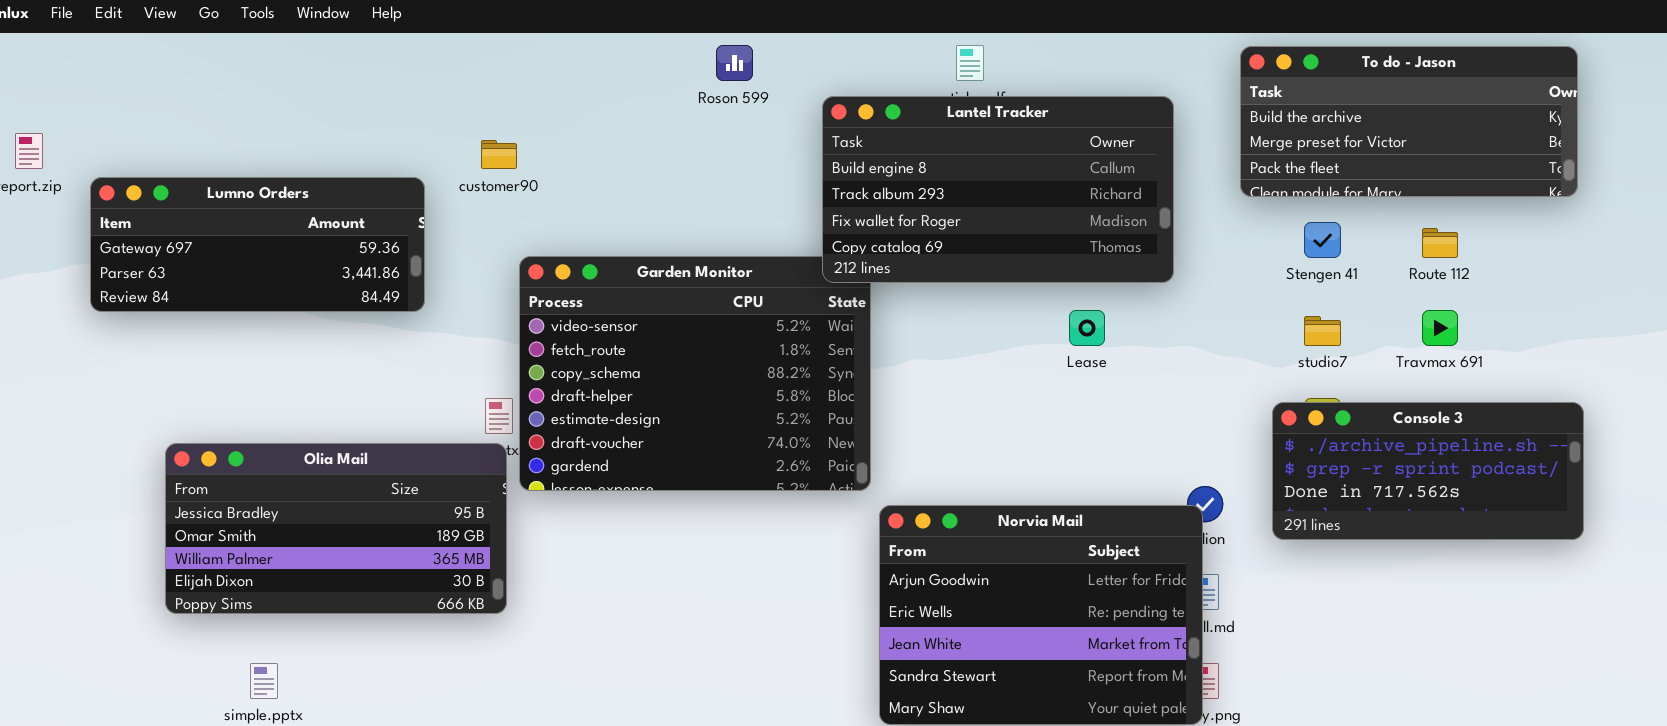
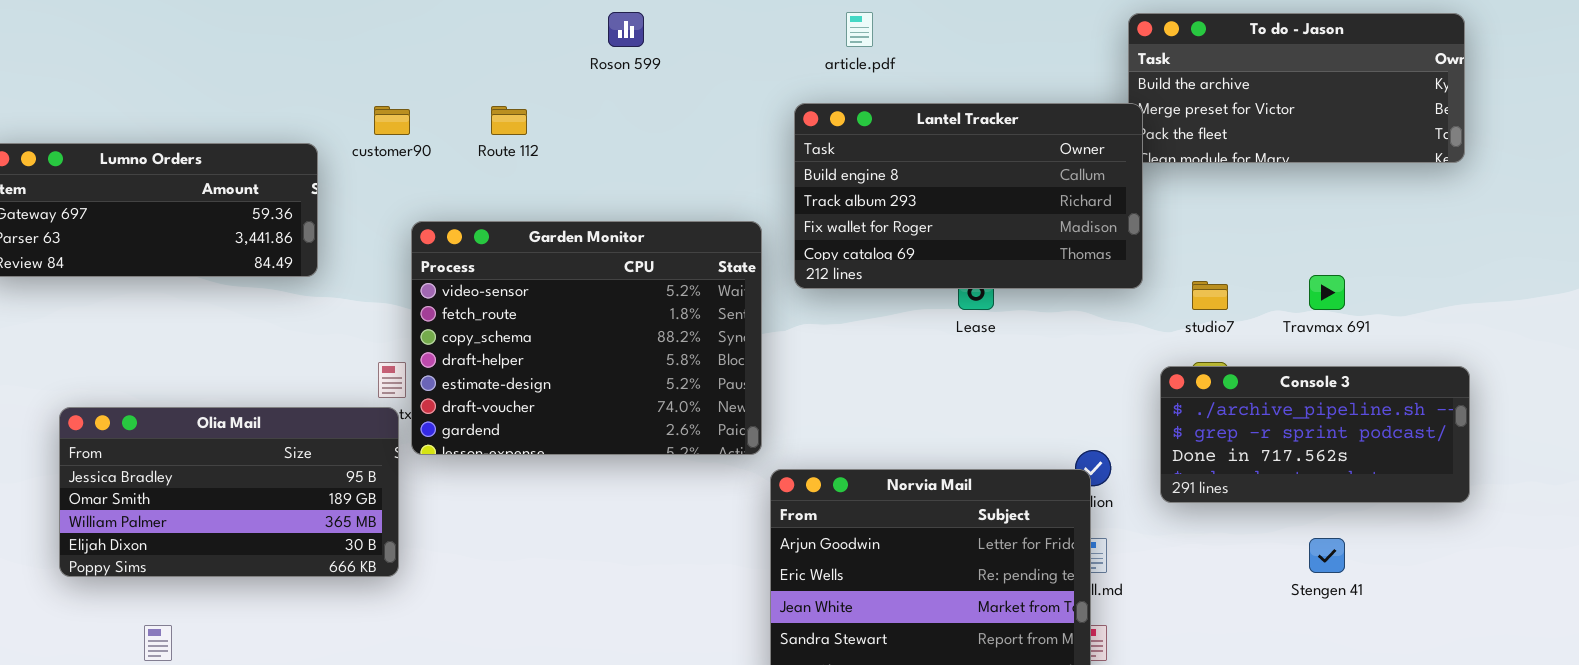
Lantel Tracker: [822,96,1174,283] -> [794,103,1143,289], moved
Stengen 41: [1304,222,1341,258] -> [1309,538,1345,573], moved
Route 112: [1422,228,1458,258] -> [491,106,527,135], moved

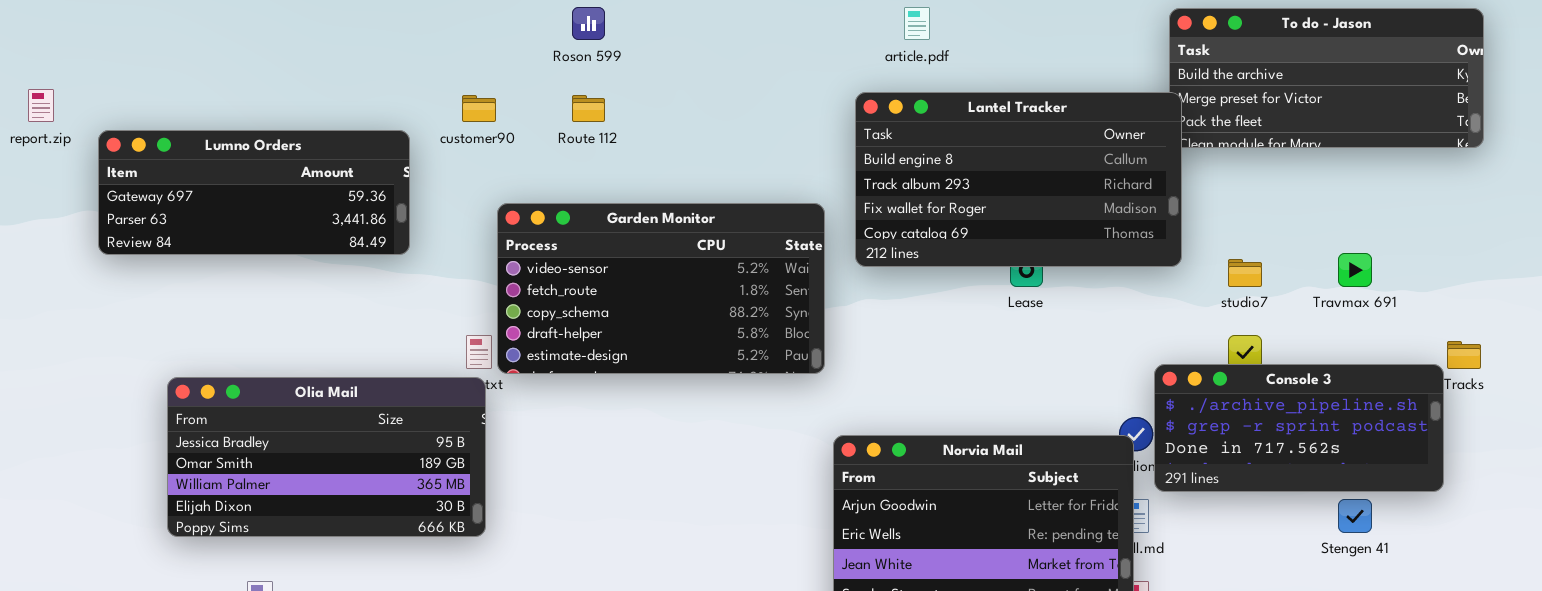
Roson 599: [608,12,644,47] -> [572,7,605,40], moved
Garden Monitor: [411,221,762,455] -> [497,203,825,374], resized
Console 3: [1160,366,1470,503] -> [1154,364,1444,492], moved

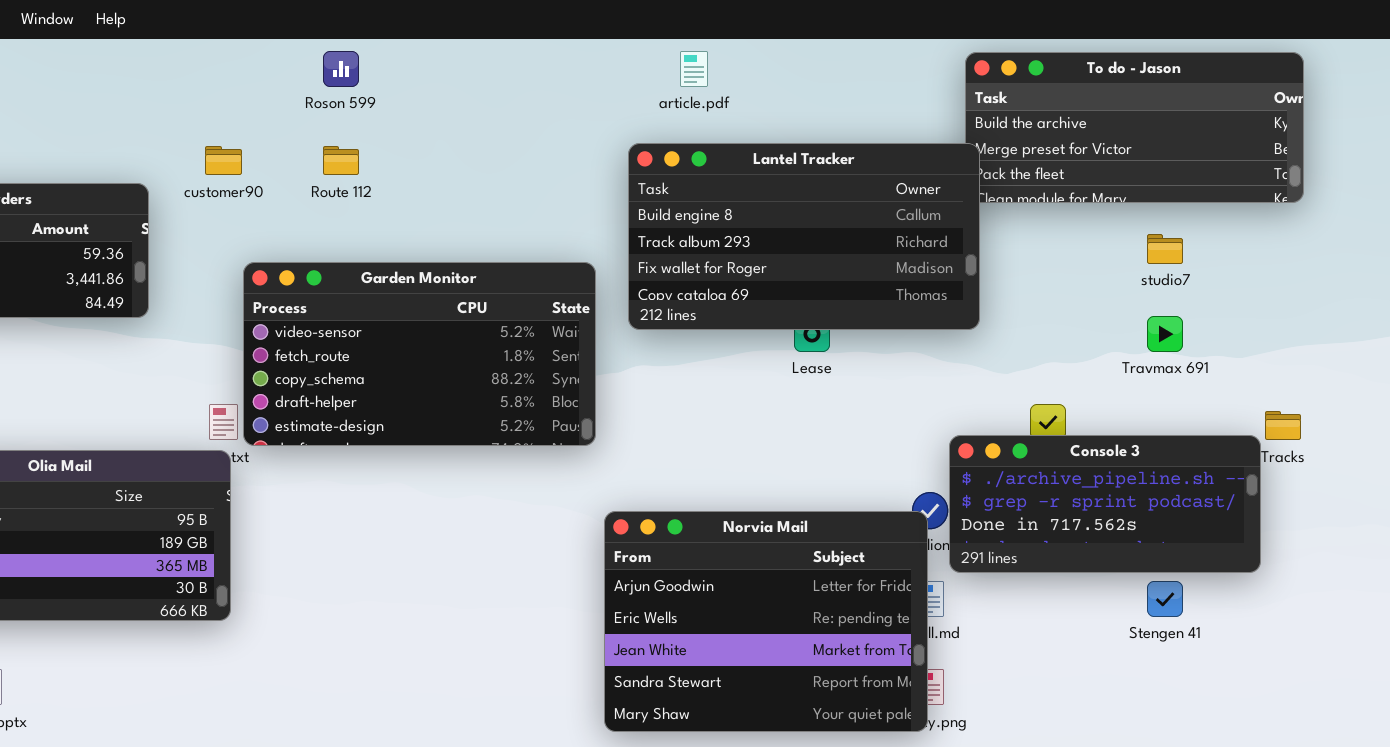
studio7: [1228,259,1262,287] -> [1147,234,1183,264], moved

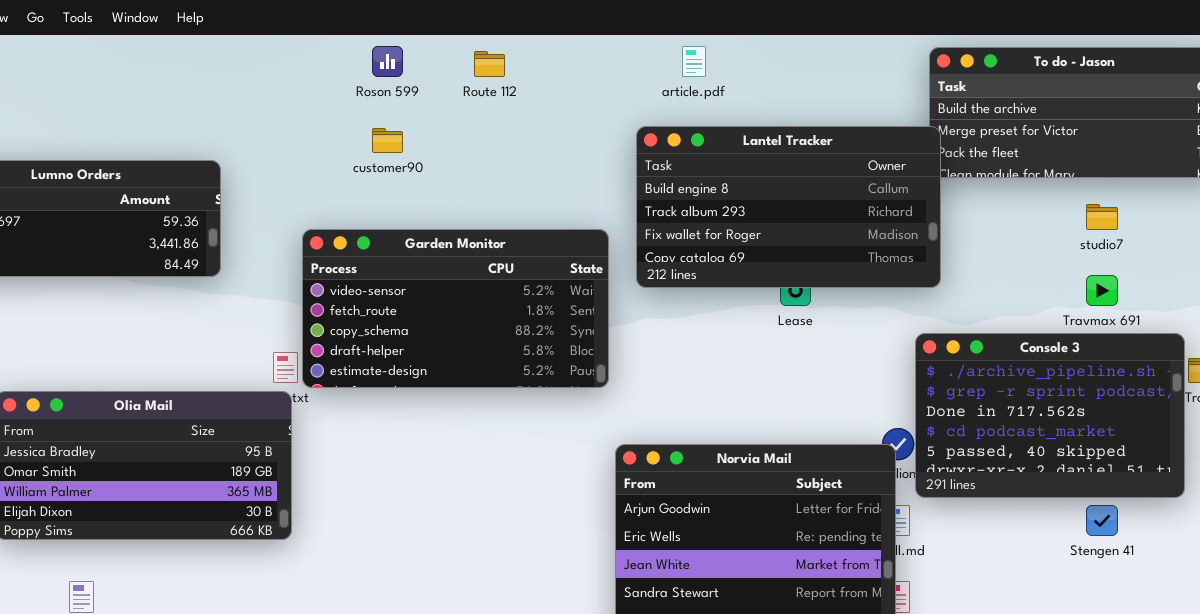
customer90: [205,146,242,175] -> [372,128,403,153], moved
Route 112: [323,146,359,175] -> [474,51,505,77], moved
Console 3: [949,435,1261,573] -> [915,333,1185,498], resized

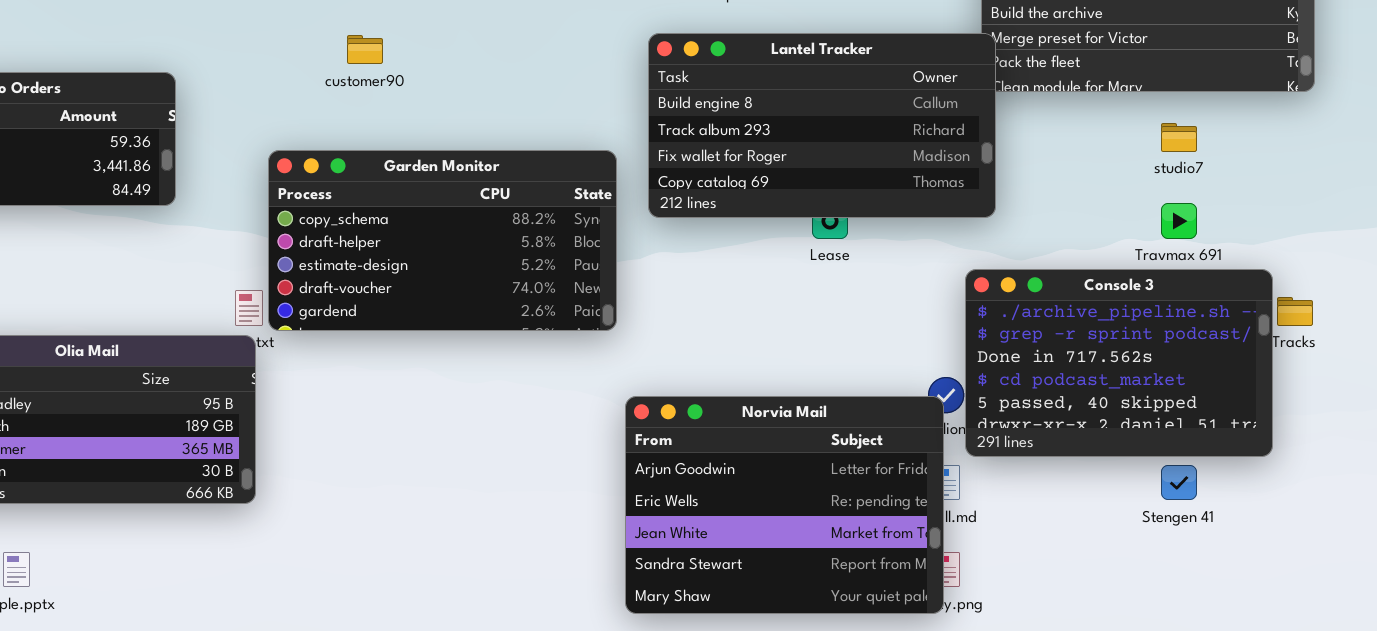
Garden Monitor: [302,229,609,388] -> [268,150,617,331], scrolled down 2 rows

